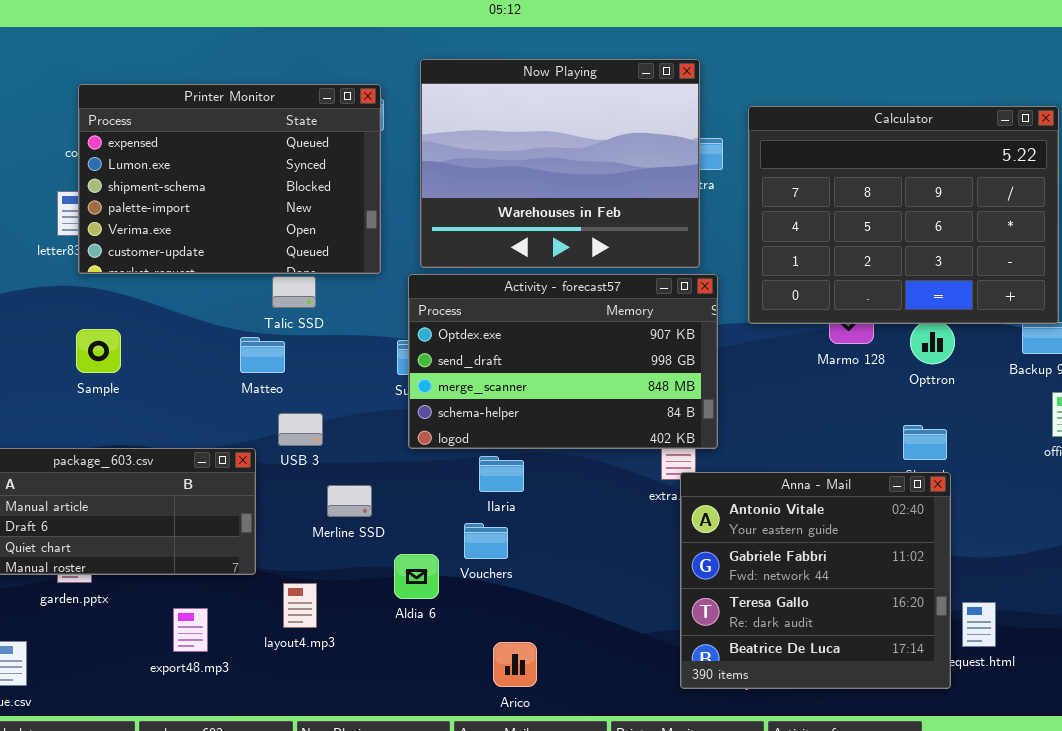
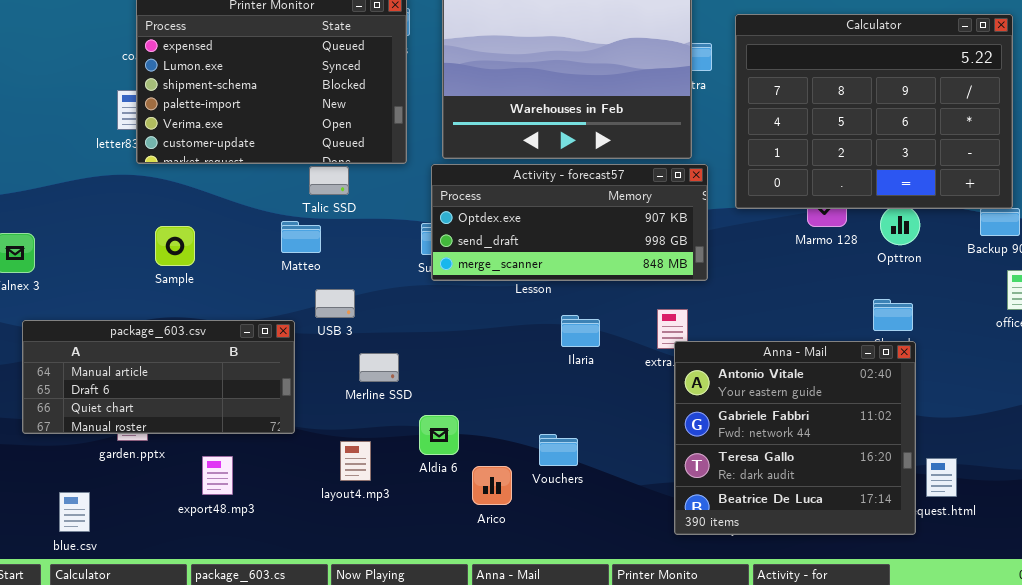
Activity - forecast57: [408,274,718,449] -> [431,164,708,281], resized
Sample: [76,329,121,373] -> [155,226,195,266], moved
Ilaria: [479,456,524,492] -> [561,315,600,347], moved
Vouchers: [464,523,508,559] -> [539,434,578,466], moved
layout4.mp3: [283,583,317,628] -> [340,441,371,481], moved
export48.mp3: [173,608,208,652] -> [202,456,233,495], moved
Arico: [493,642,537,687] -> [472,466,512,505], moved

